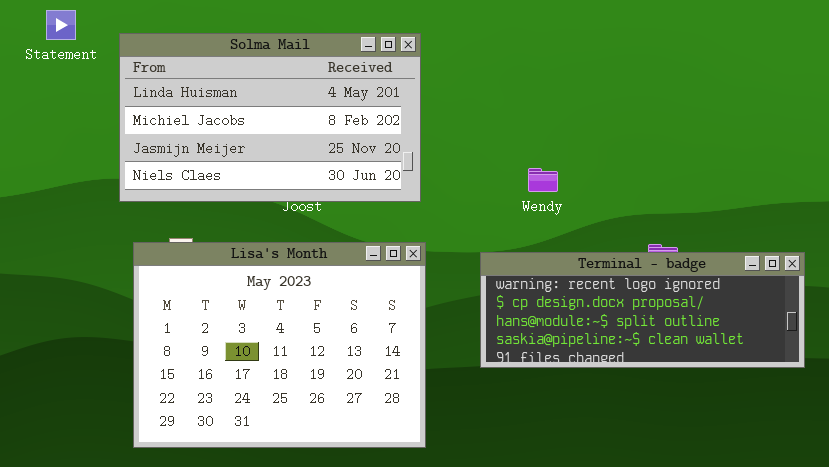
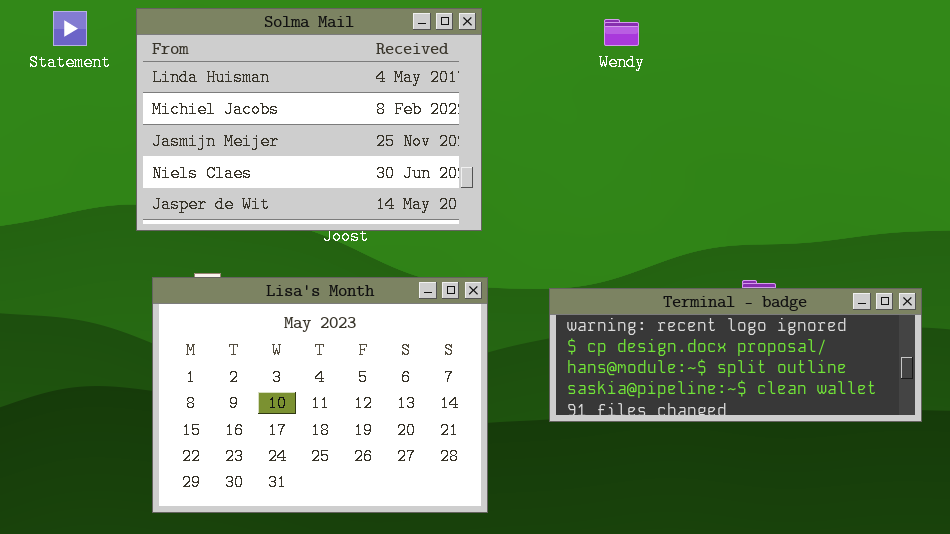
Solma Mail: [119,33,421,202] -> [136,8,482,231], resized
Wendy: [528,168,558,192] -> [604,19,639,46], moved

